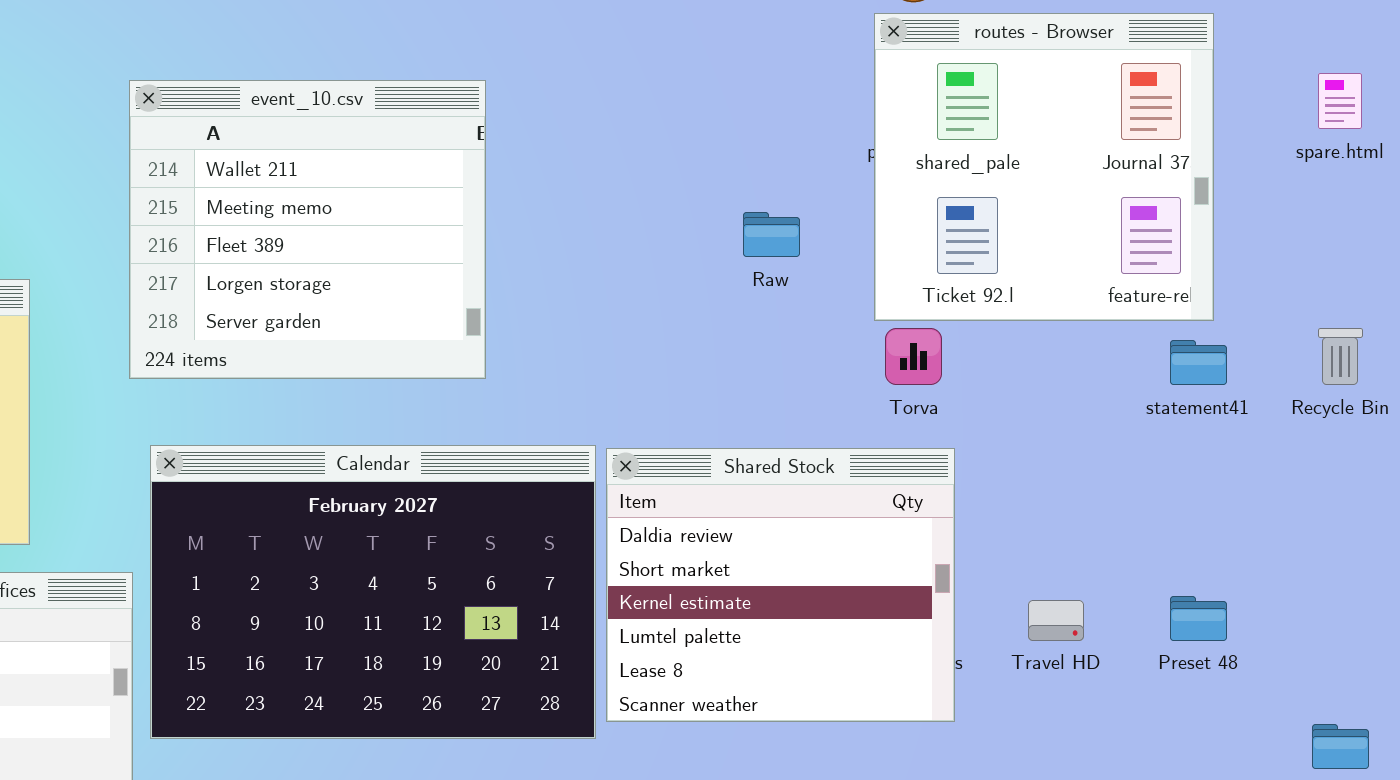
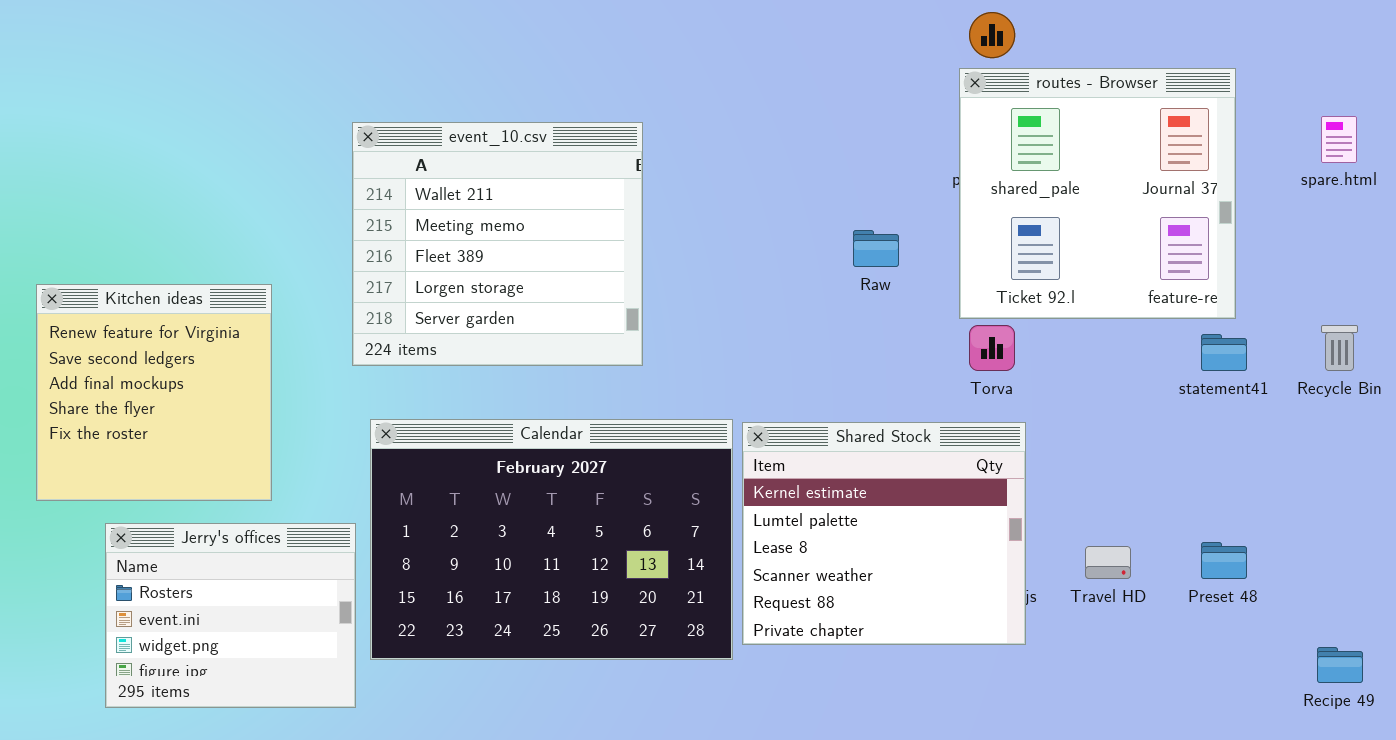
Shared Stock: [606,448,955,722] -> [742,422,1026,645], scrolled down 2 rows

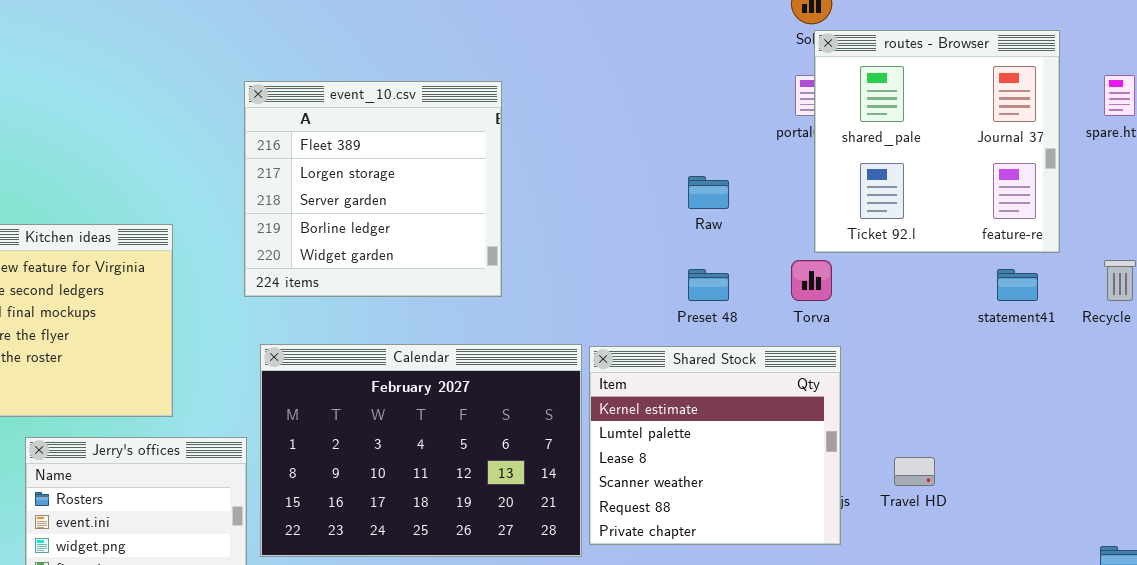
routes - Browser: [959,68,1236,319] -> [814,30,1060,253], moved
event_10.csv: [352,122,643,366] -> [244,81,502,297], scrolled down 2 rows
Preset 48: [1201,542,1247,579] -> [688,269,729,301], moved

